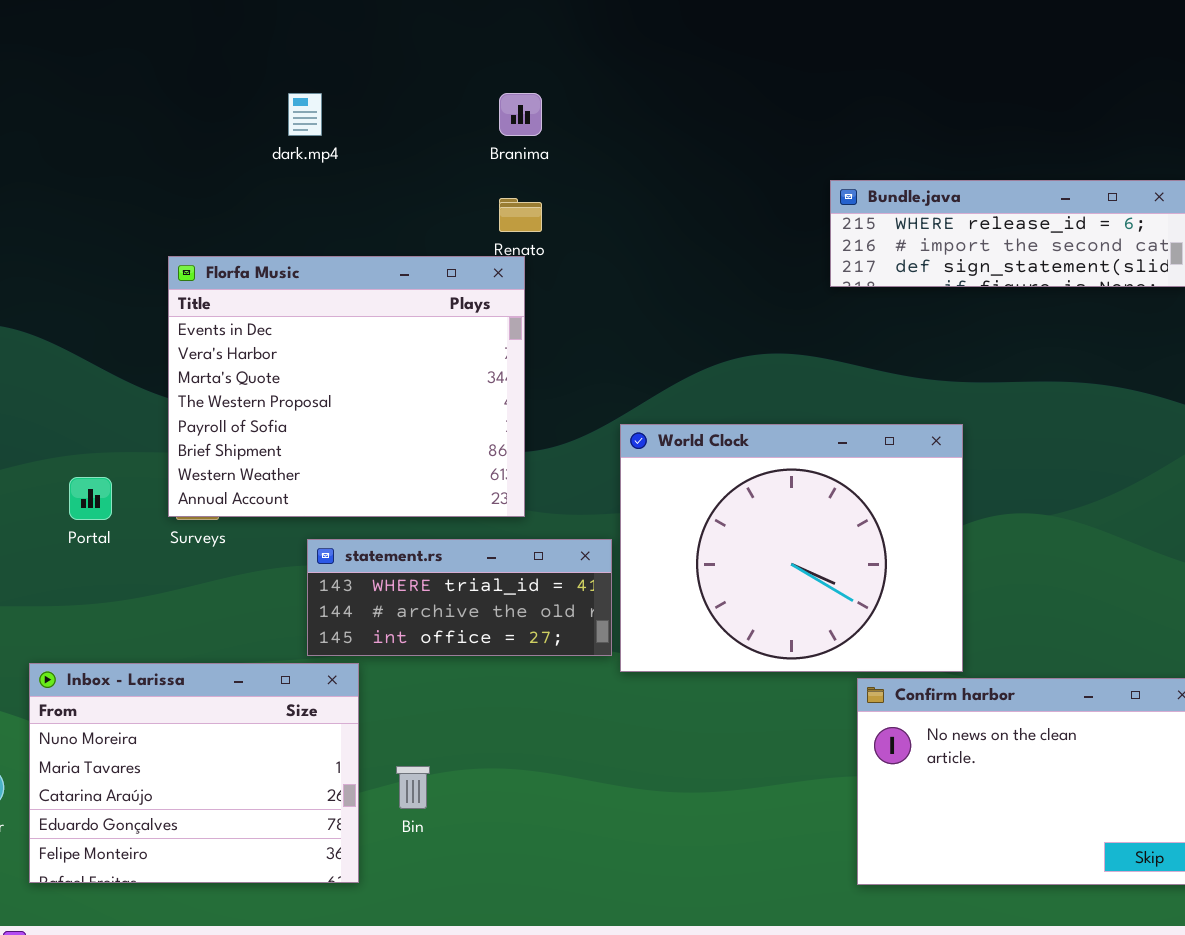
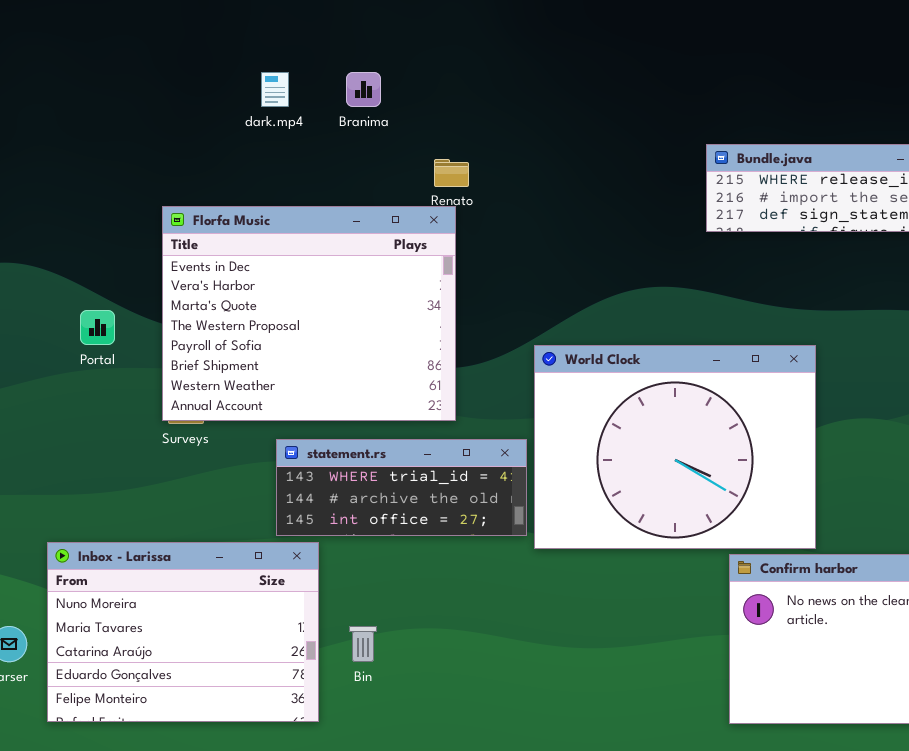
Branima: [499,93,542,136] -> [346,72,381,107], moved
Portal: [69,477,112,520] -> [80,310,115,345], moved

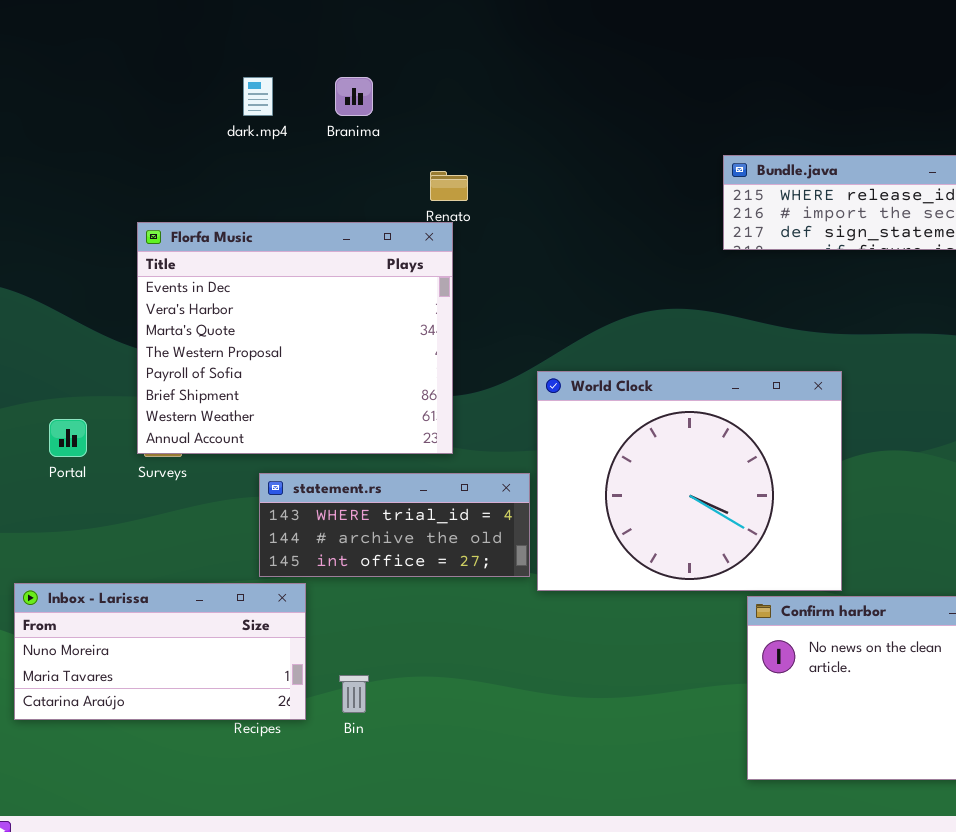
Portal: [80,310,115,345] -> [49,419,87,457], moved
Inbox - Larissa: [47,542,319,722] -> [14,583,306,720], resized

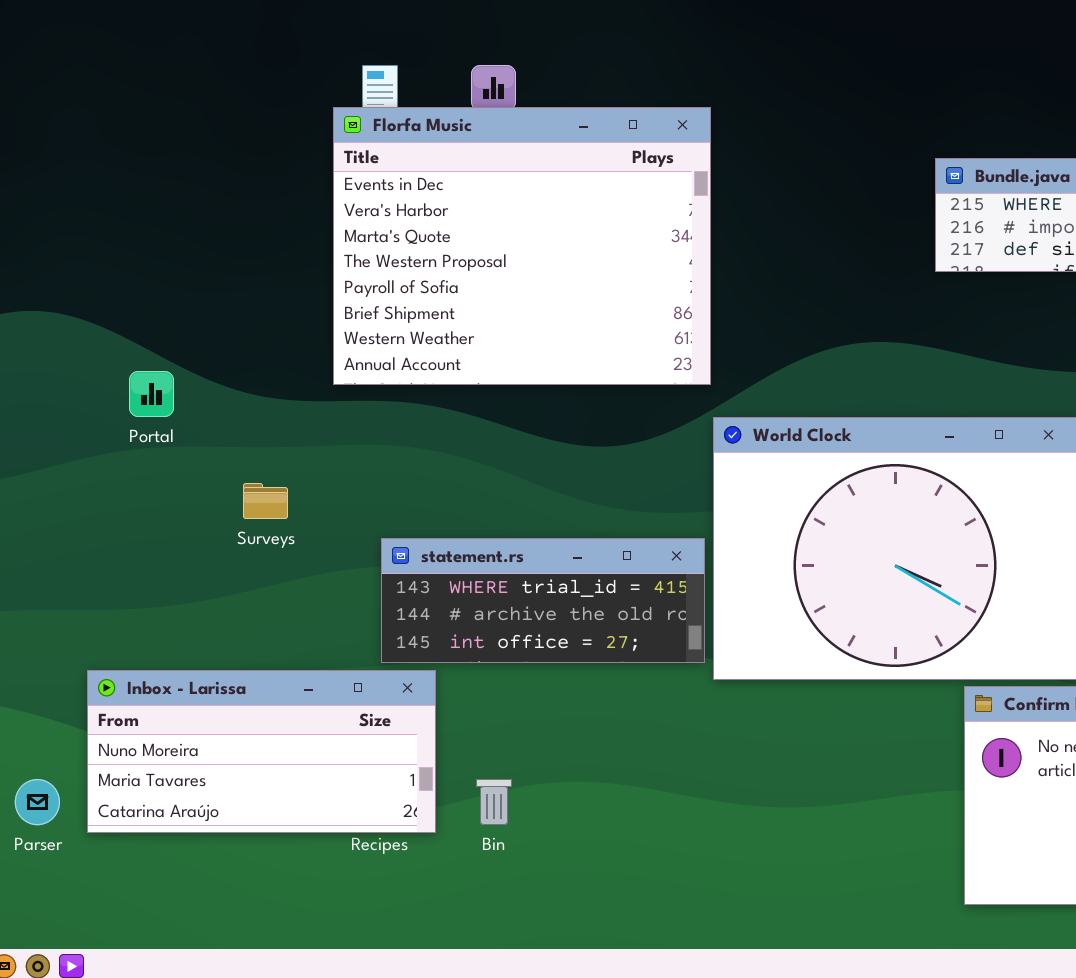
Florfa Music: [137,222,453,454] -> [333,107,711,385], moved
Portal: [49,419,87,457] -> [129,371,174,417], moved

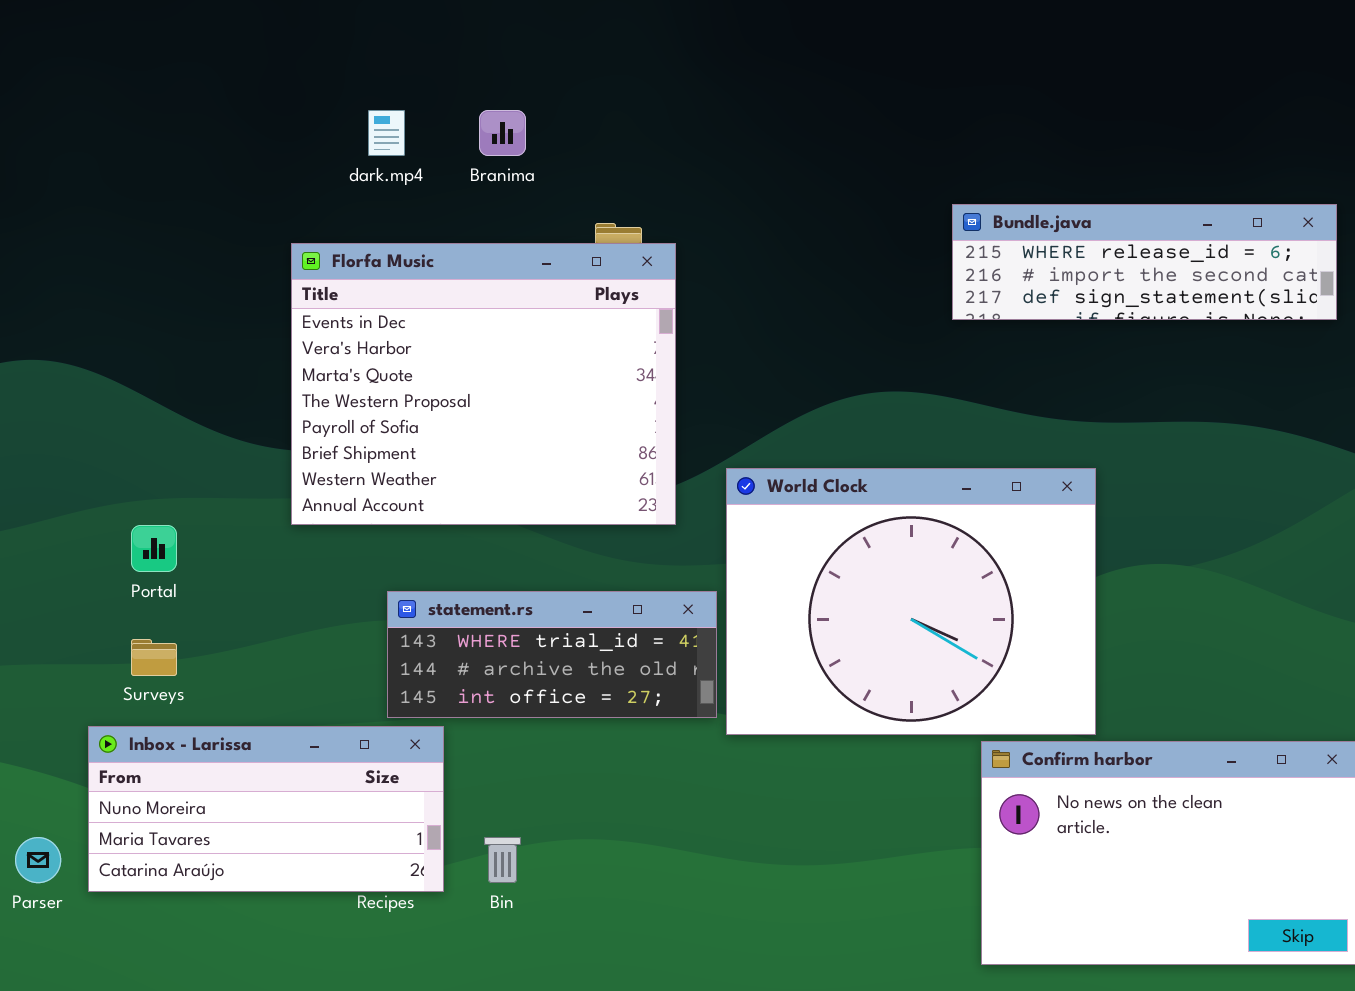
Florfa Music: [333,107,711,385] -> [291,243,676,525], moved
Portal: [129,371,174,417] -> [131,525,177,572], moved
Surveys: [243,483,288,519] -> [131,639,177,676], moved

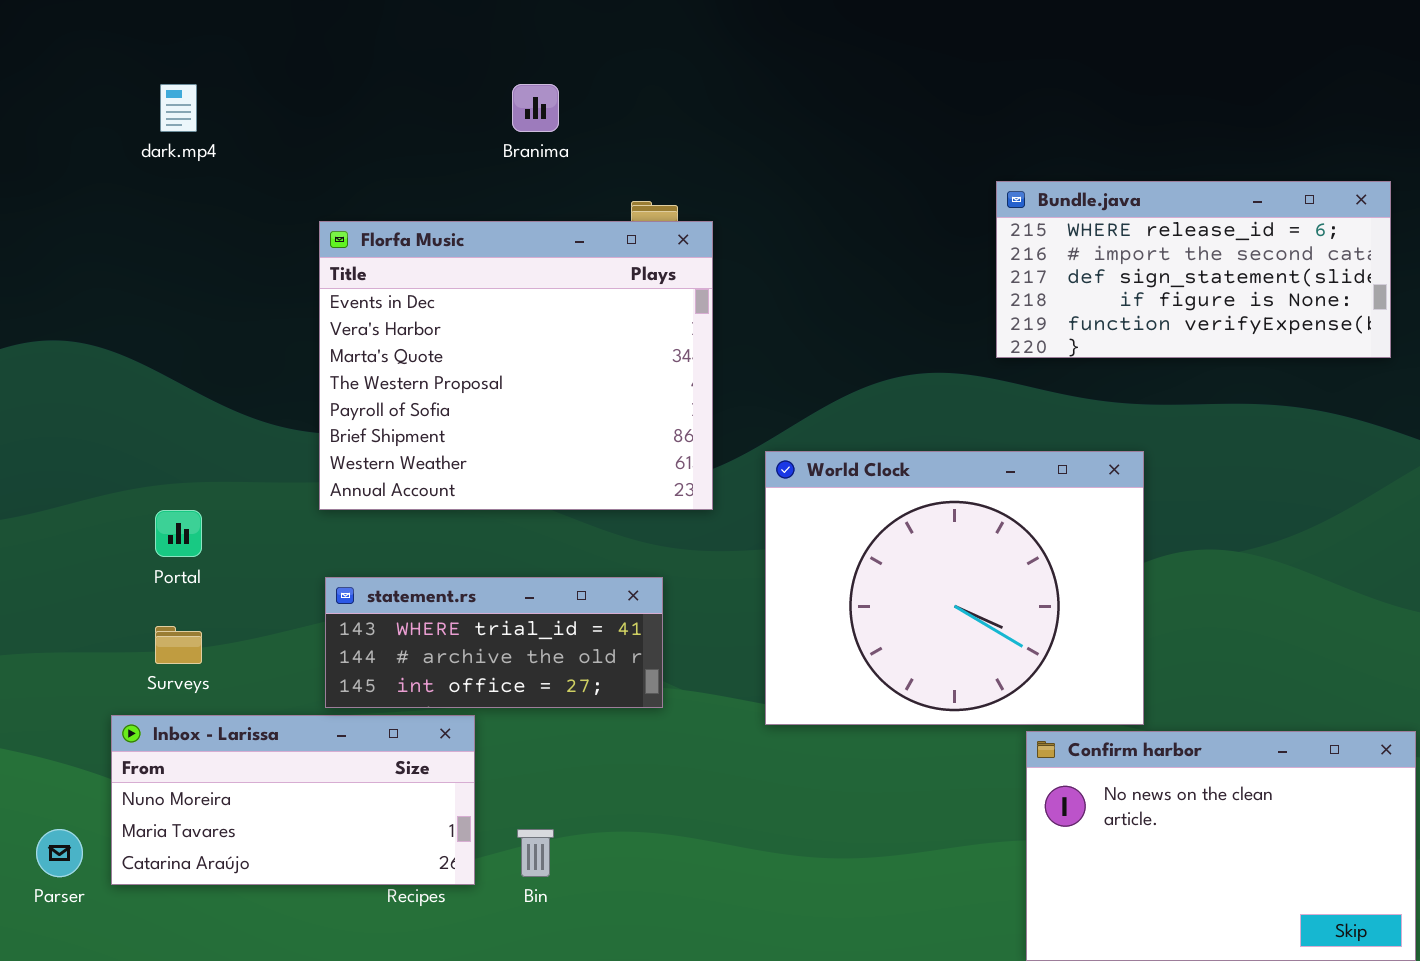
dark.mp4: [368,110,405,156] -> [160,84,197,132], moved
Bundle.java: [952,204,1337,320] -> [996,181,1391,358], resized
statement.rs: [387,591,717,718] -> [325,577,663,708], moved

